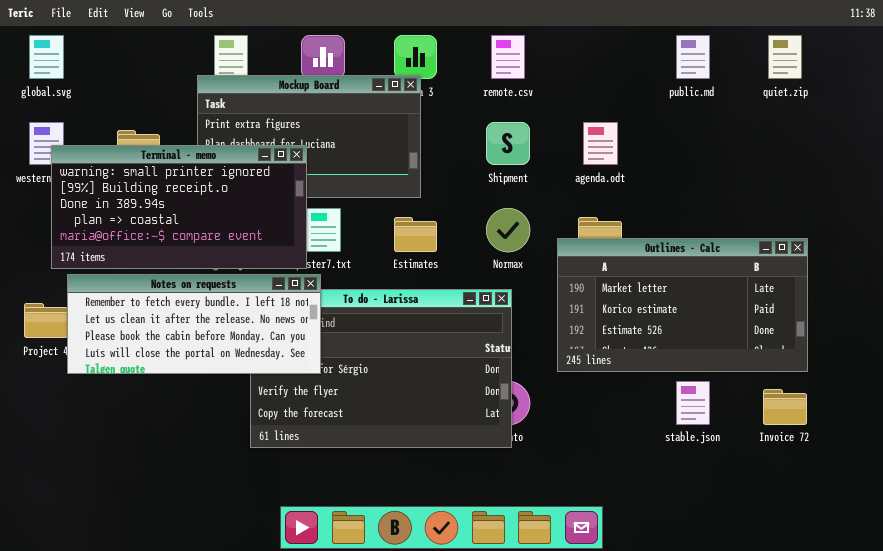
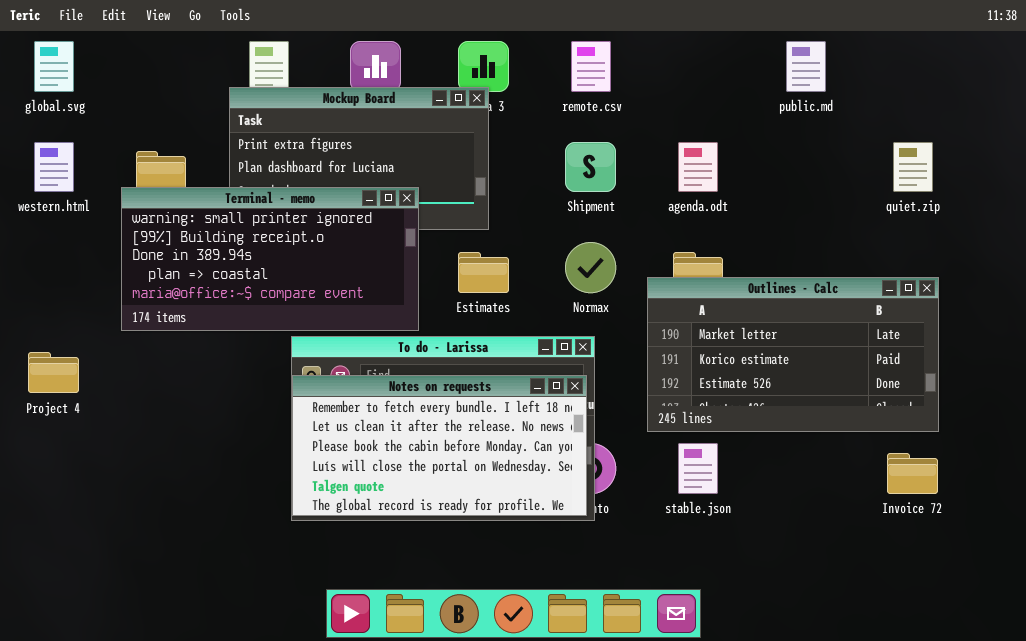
quiet.zip: [768,35,802,79] -> [893,142,933,192], moved
Terminal - memo: [51,145,307,269] -> [121,187,419,331], moved
Notes on requests: [67,274,321,374] -> [292,375,587,516], moved, resized
stable.json: [676,381,710,425] -> [678,443,718,494], moved

